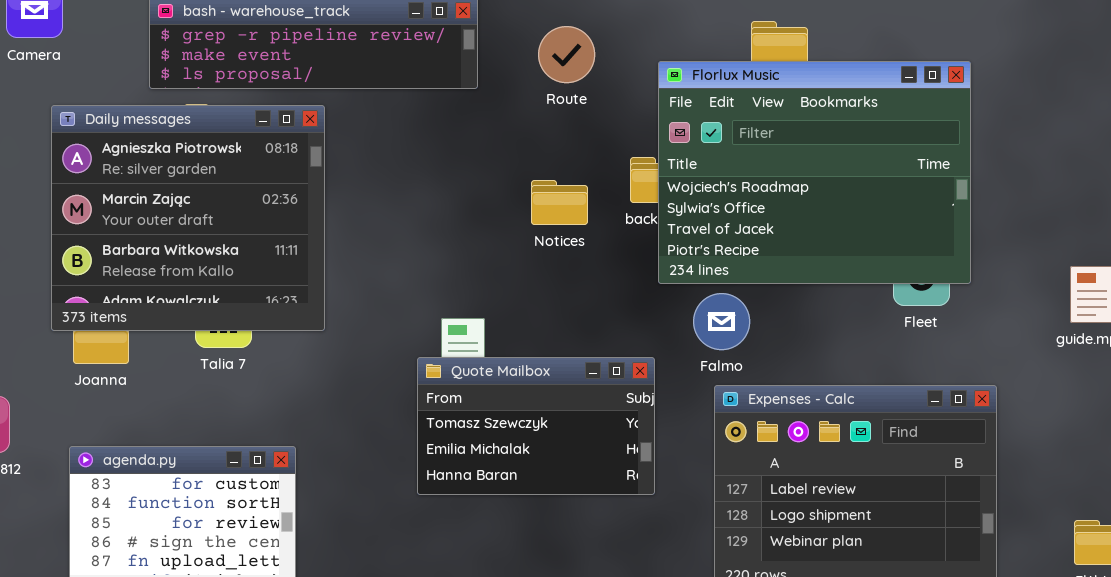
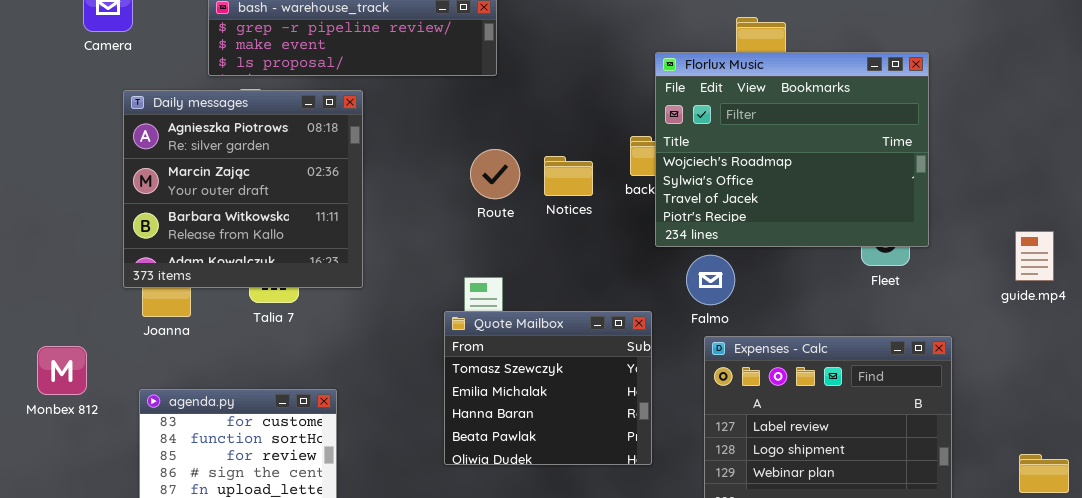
Route: [538,26,595,83] -> [470,149,520,199], moved
Quote Mailbox: [417,357,655,495] -> [444,311,652,465], resized

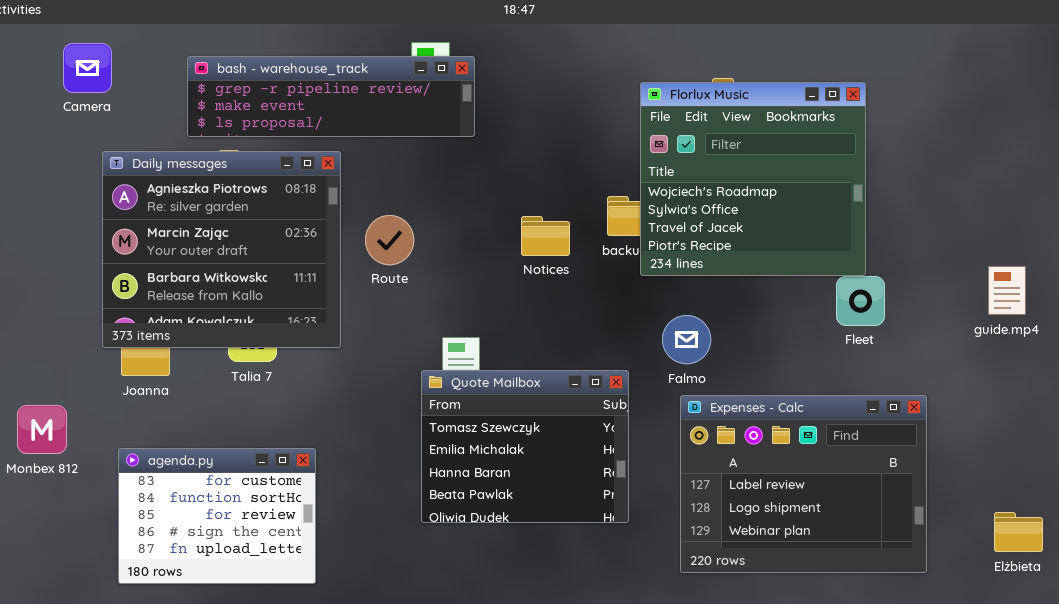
Florlux Music: [655,52,929,247] -> [640,82,866,276], moved, resized
Route: [470,149,520,199] -> [365,215,414,265], moved
guide.mp4: [1015,231,1054,281] -> [988,266,1026,315], moved

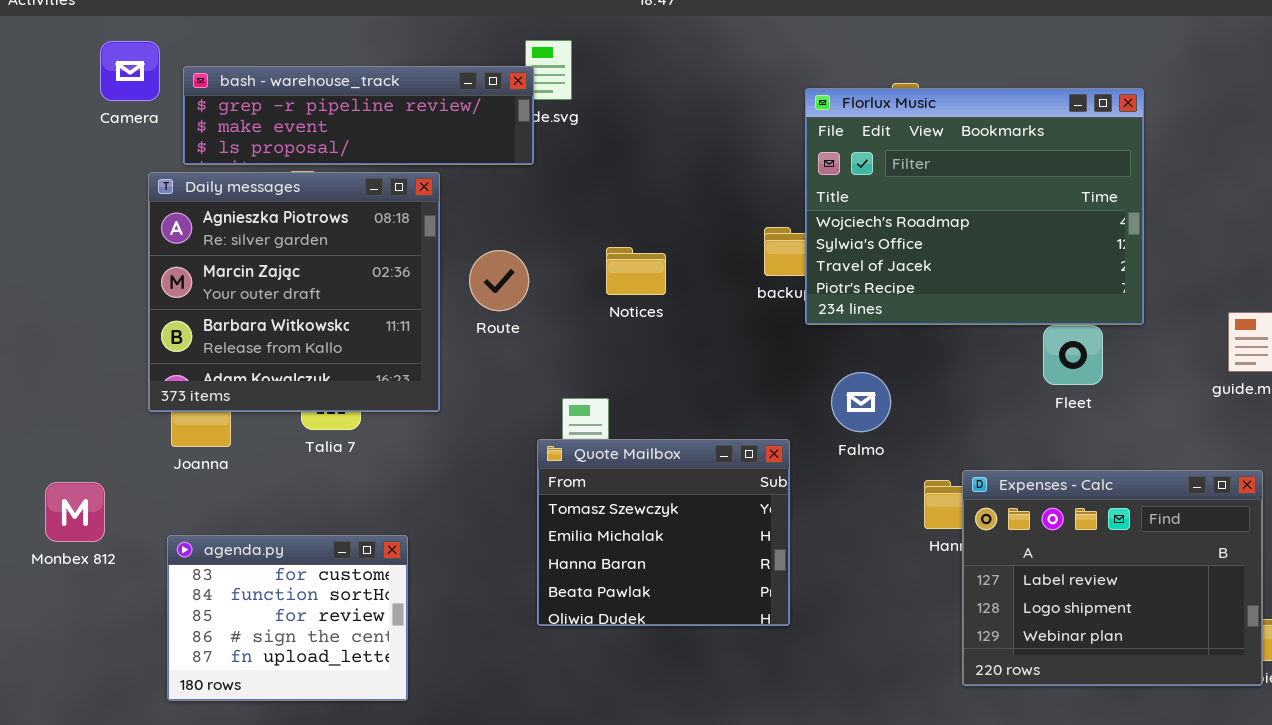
bash - warehouse_track: [187,56,475,137] -> [183,66,534,165], moved
Florlux Music: [640,82,866,276] -> [805,88,1144,325], resized
Notices: [521,216,570,256] -> [606,247,666,295], moved
Expenses - Calc: [680,395,927,573] -> [962,470,1263,686], moved

